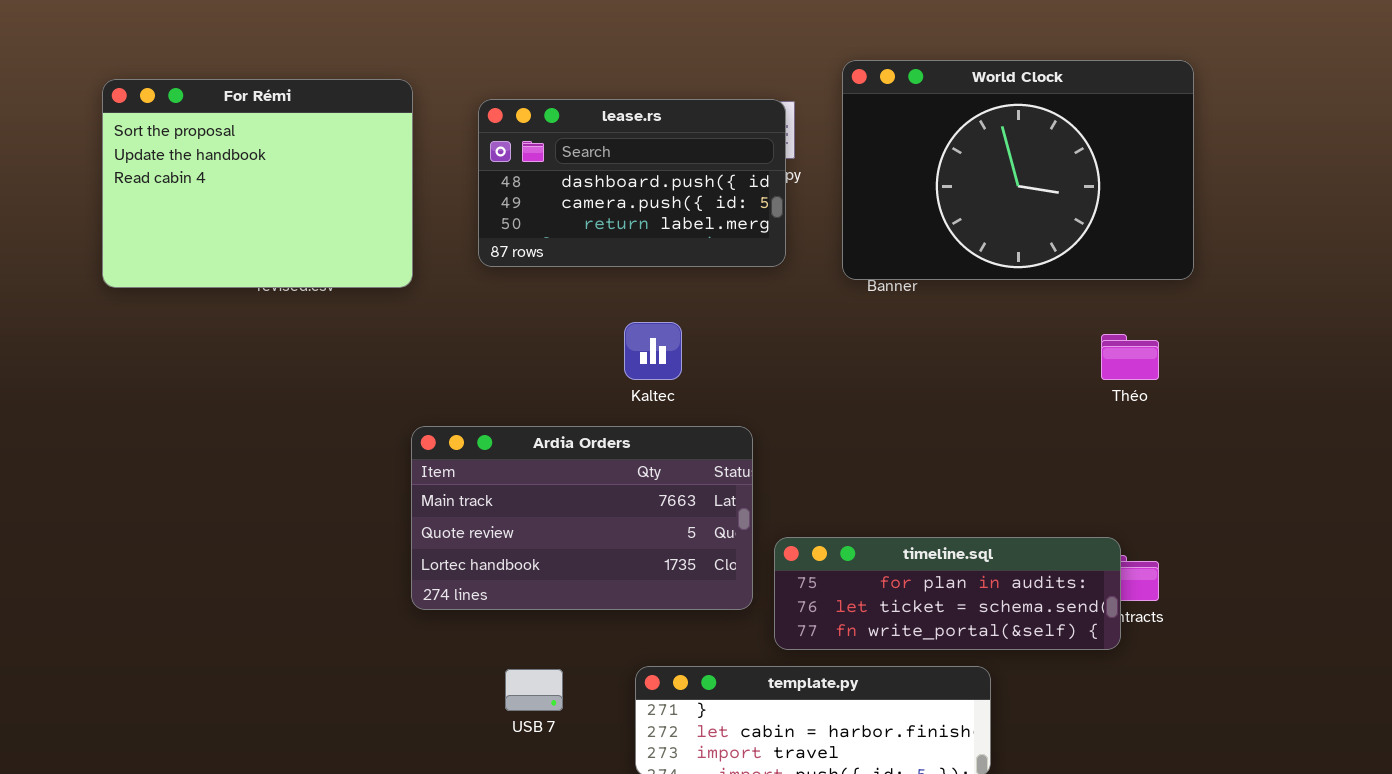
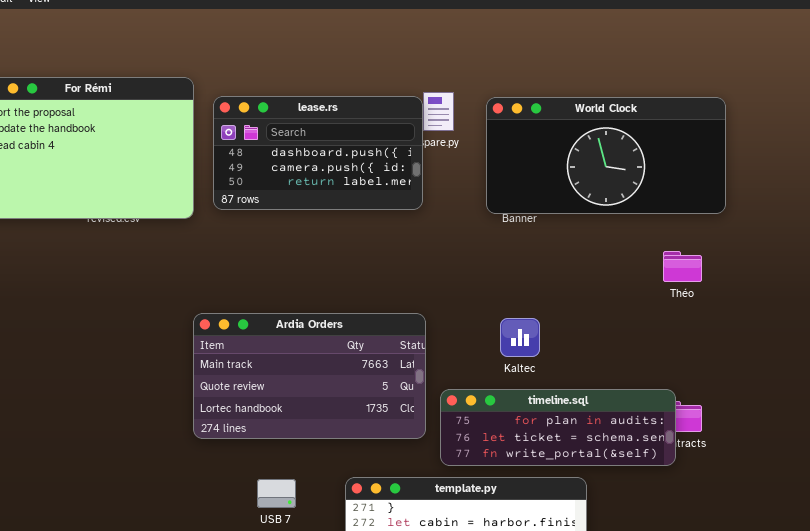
World Clock: [842,60,1194,280] -> [486,97,726,214], resized
lease.rs: [478,99,786,267] -> [213,96,423,210], moved
Kaltec: [624,322,682,380] -> [500,318,540,357], moved

